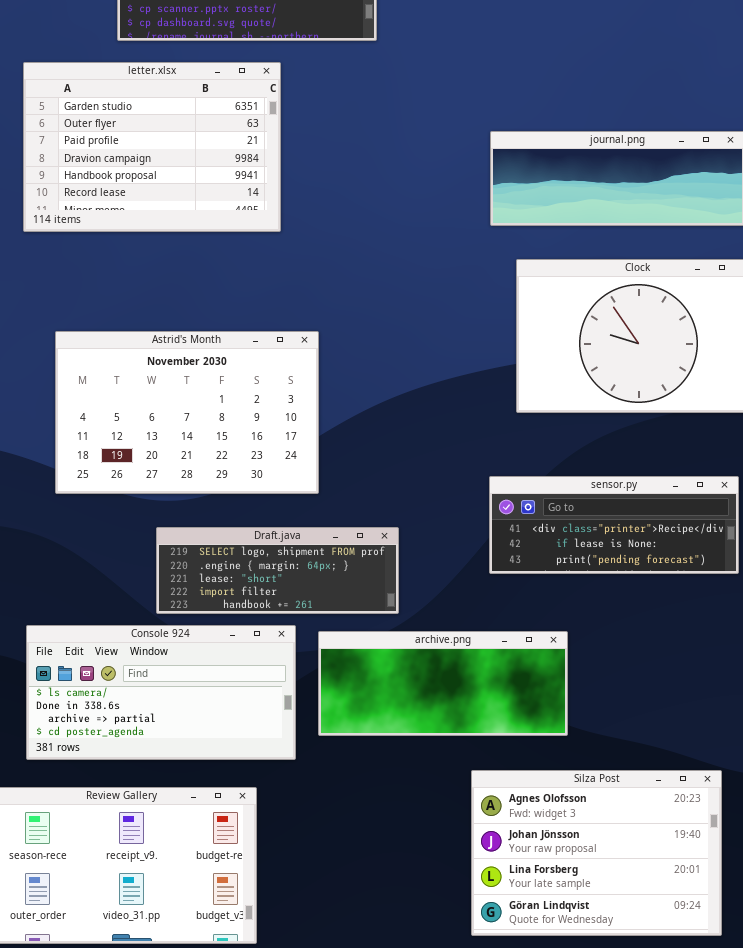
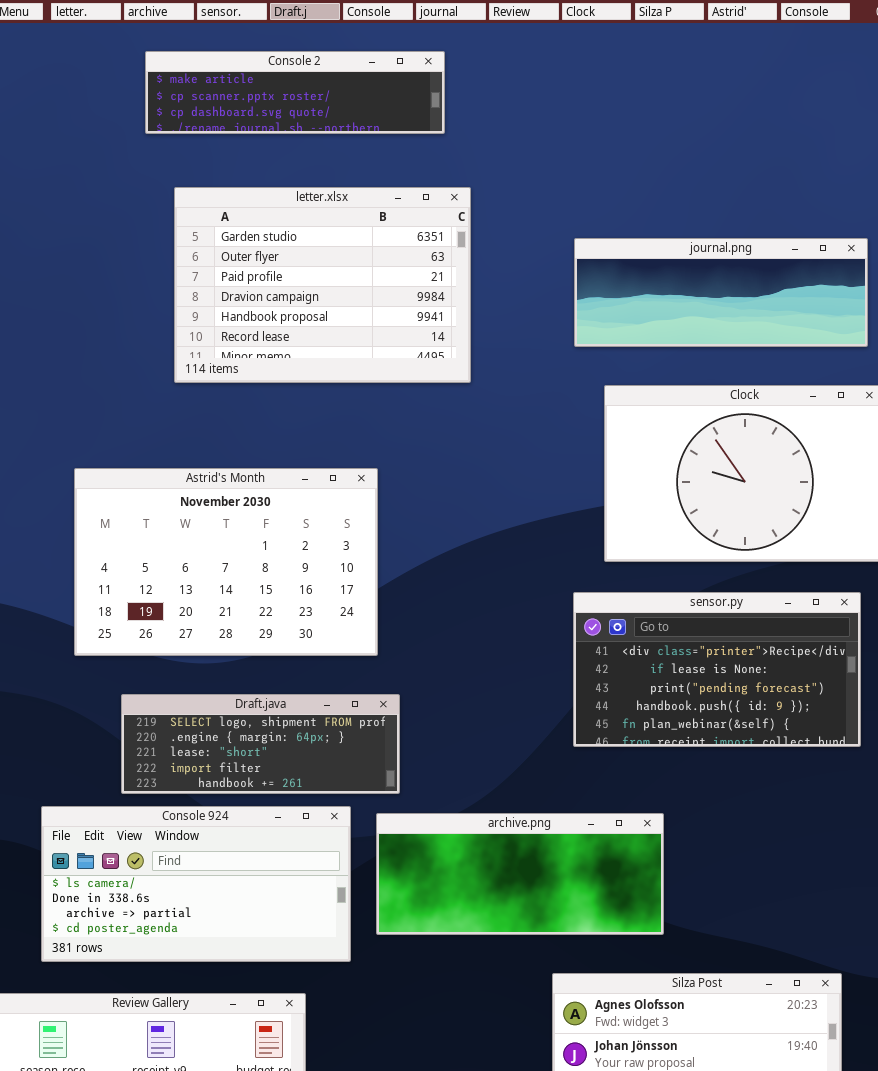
letter.xlsx: [23,62,281,232] -> [174,187,471,383], moved
sensor.py: [489,476,739,574] -> [573,592,861,747], resized
Draft.java: [156,527,399,614] -> [121,694,400,794], moved

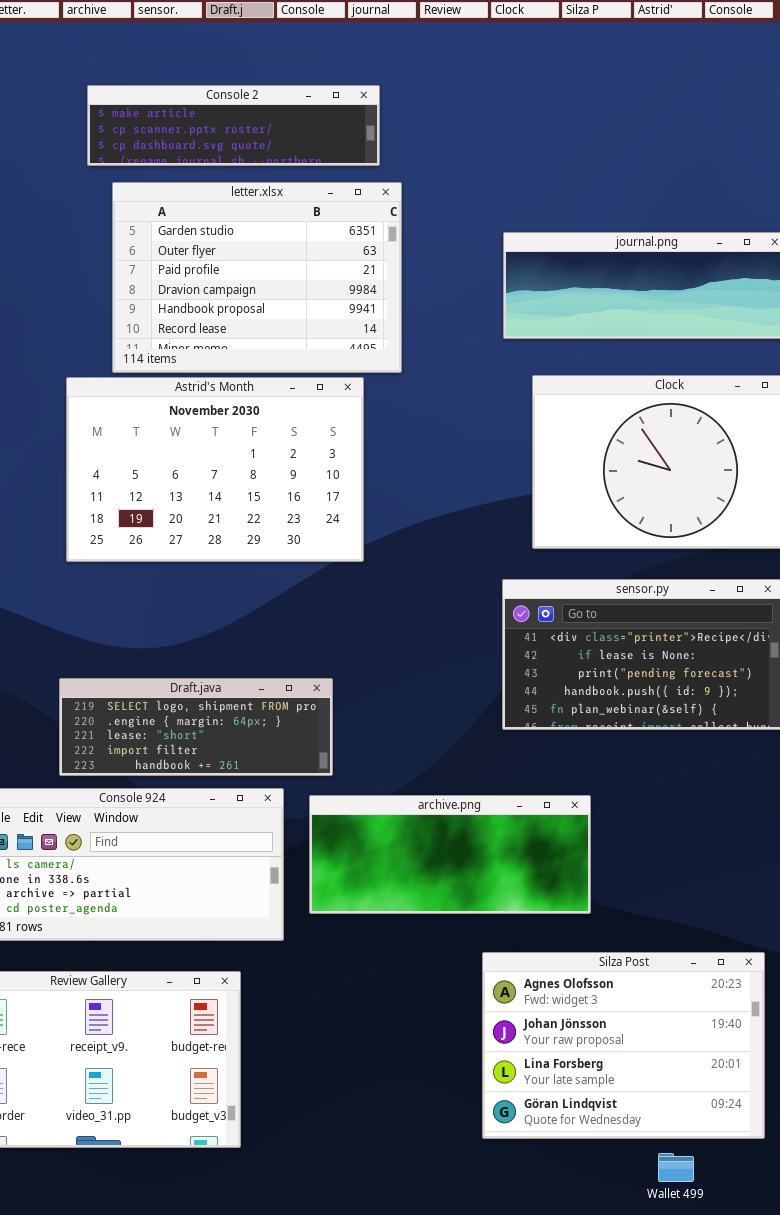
Console 2: [145,51,445,134] -> [87,85,380,166], moved
Astrid's Month: [74,468,378,656] -> [66,377,364,562], moved

